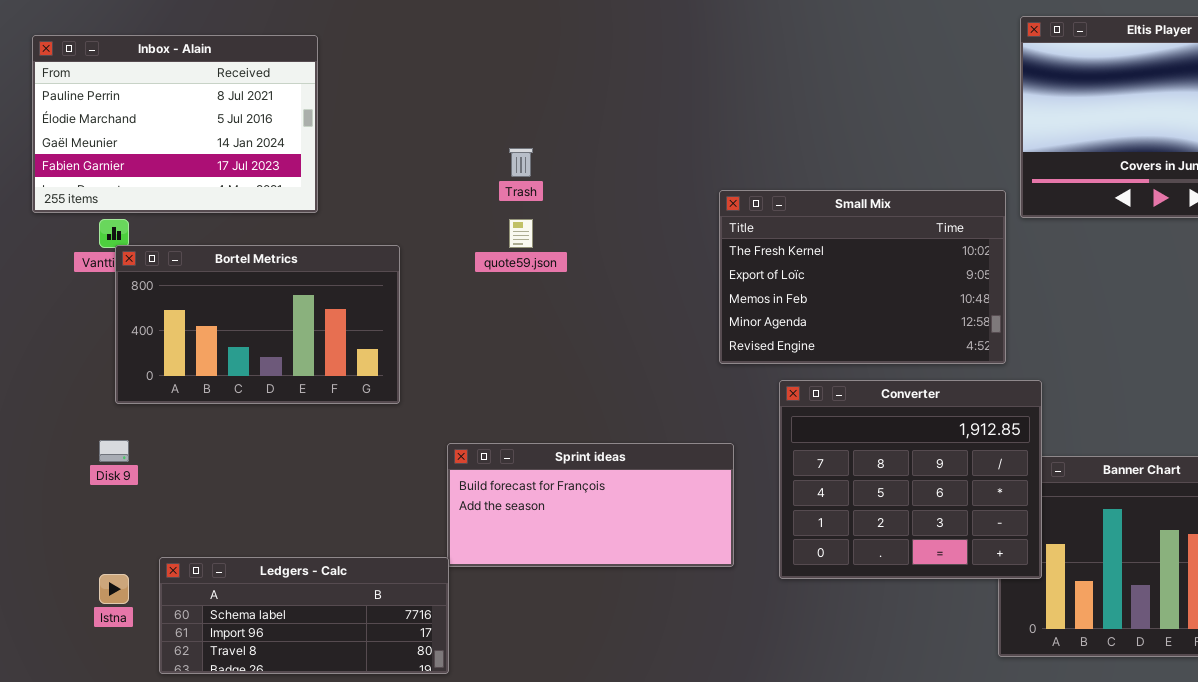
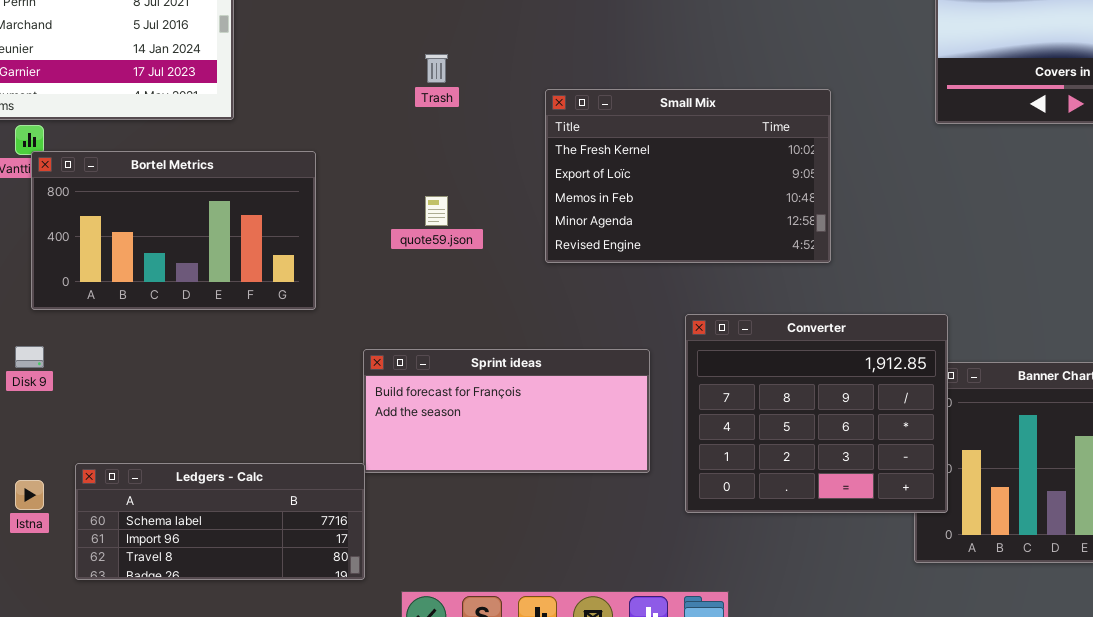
Small Mix: [719,190,1006,364] -> [545,89,831,263], moved
quote59.json: [509,219,533,248] -> [425,196,448,226], moved
Converter: [779,380,1042,579] -> [685,314,948,513], moved

